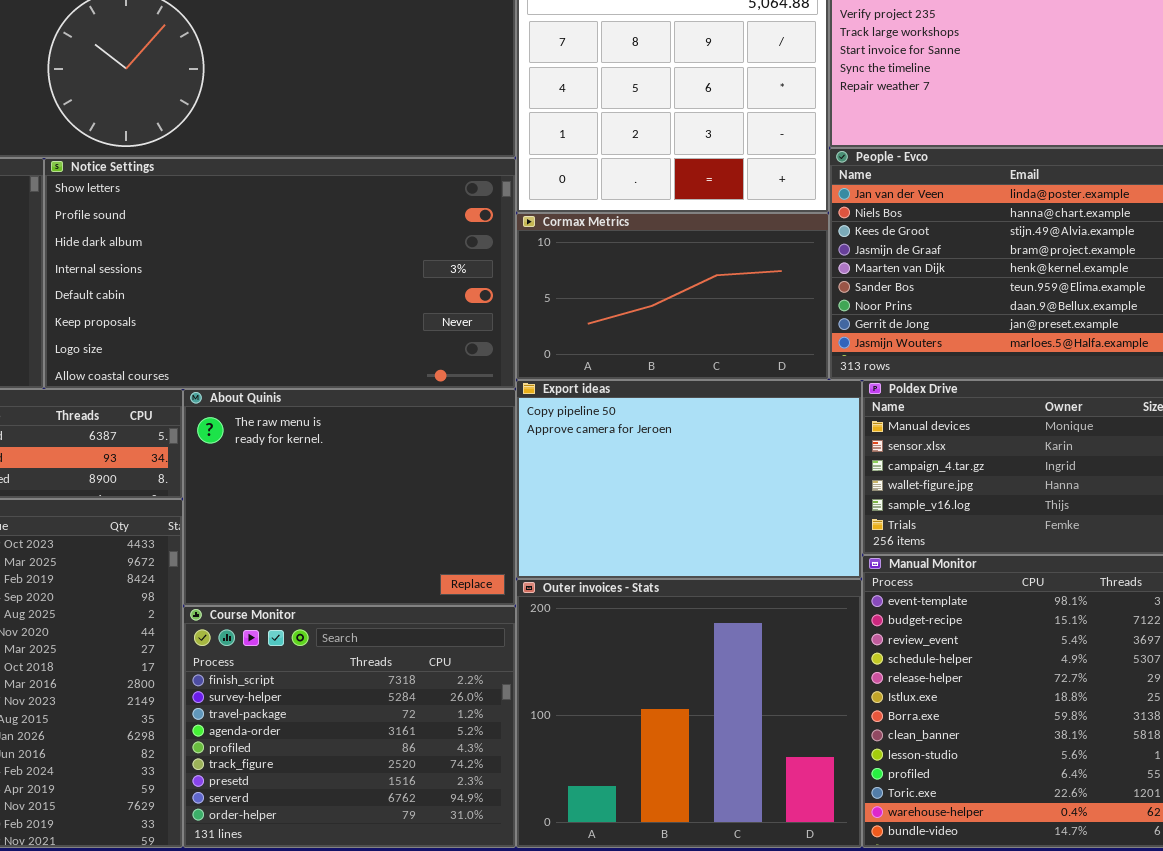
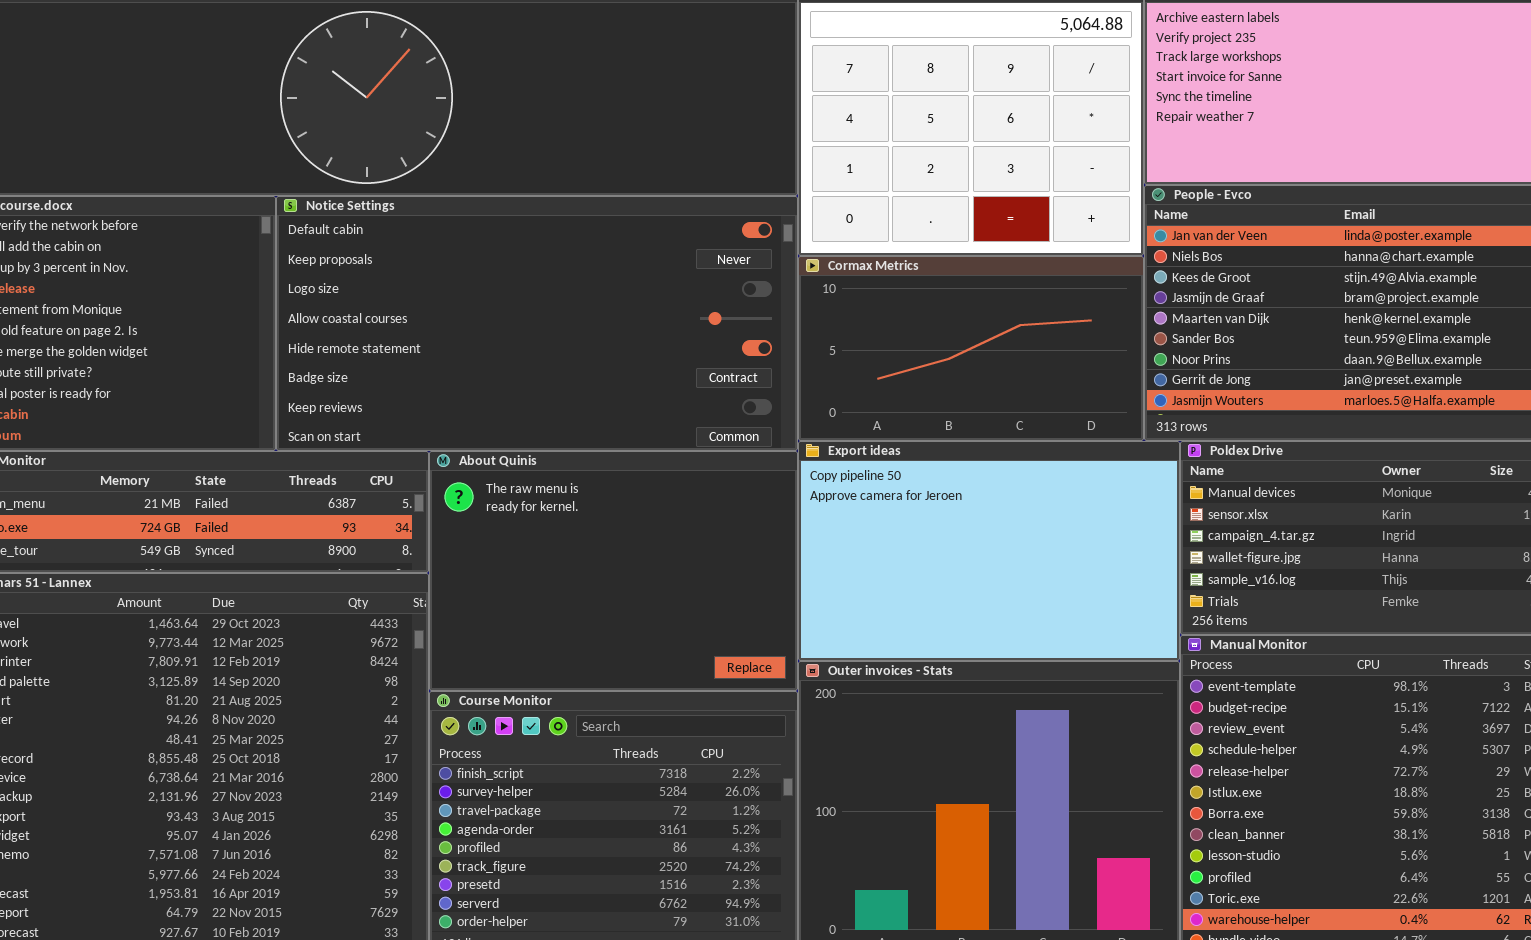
Notice Settings: [44,158,516,389] -> [276,196,798,451], scrolled down 4 rows

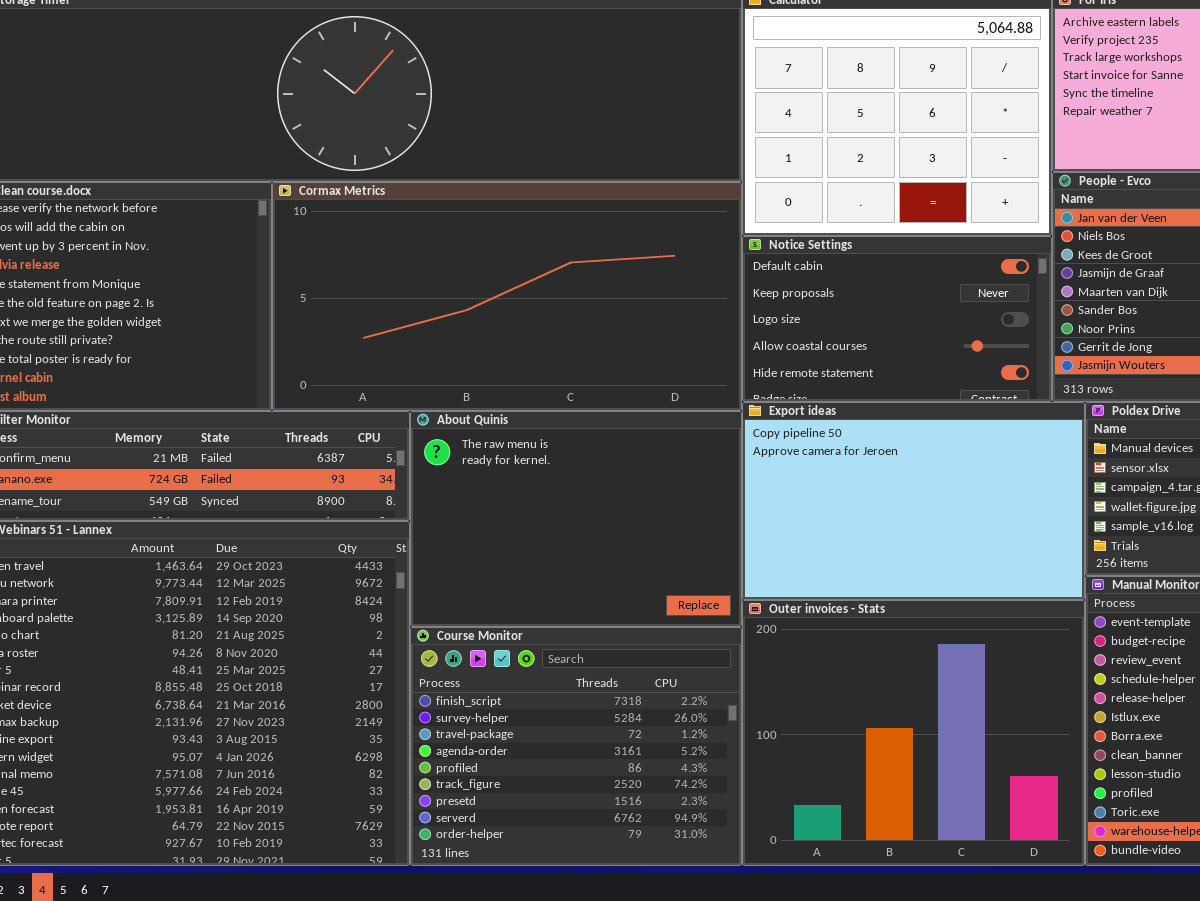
Notice Settings: [276,196,798,451] -> [742,236,1052,402], moved, resized
Cormax Metrics: [798,256,1144,441] -> [272,182,742,411], moved, resized

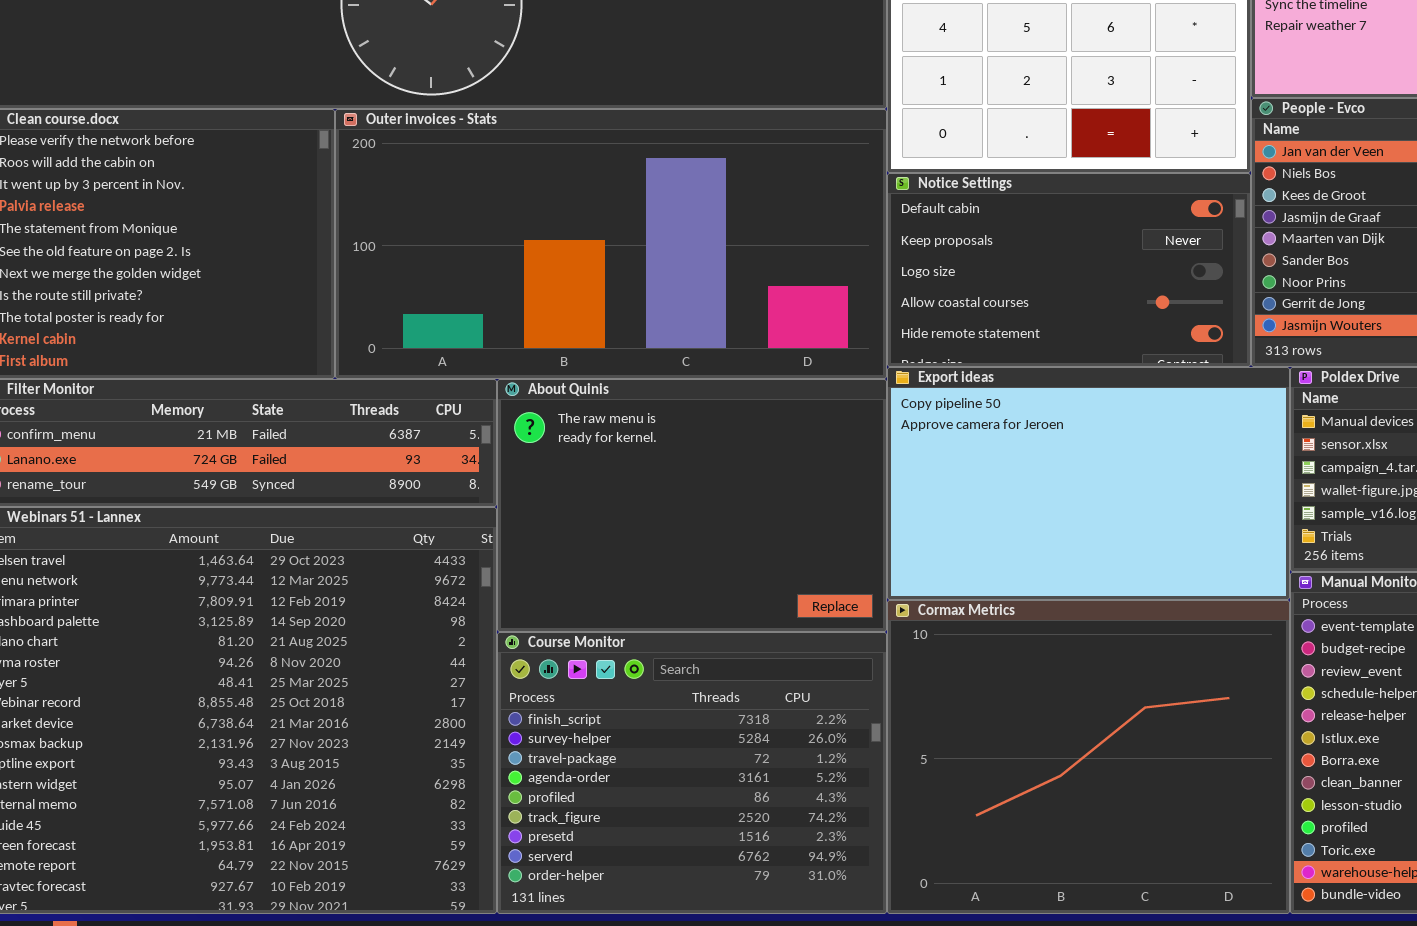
Cormax Metrics: [272,182,742,411] -> [887,600,1290,914], moved, resized
Outer invoices - Stats: [742,600,1085,866] -> [335,109,887,379], moved, resized

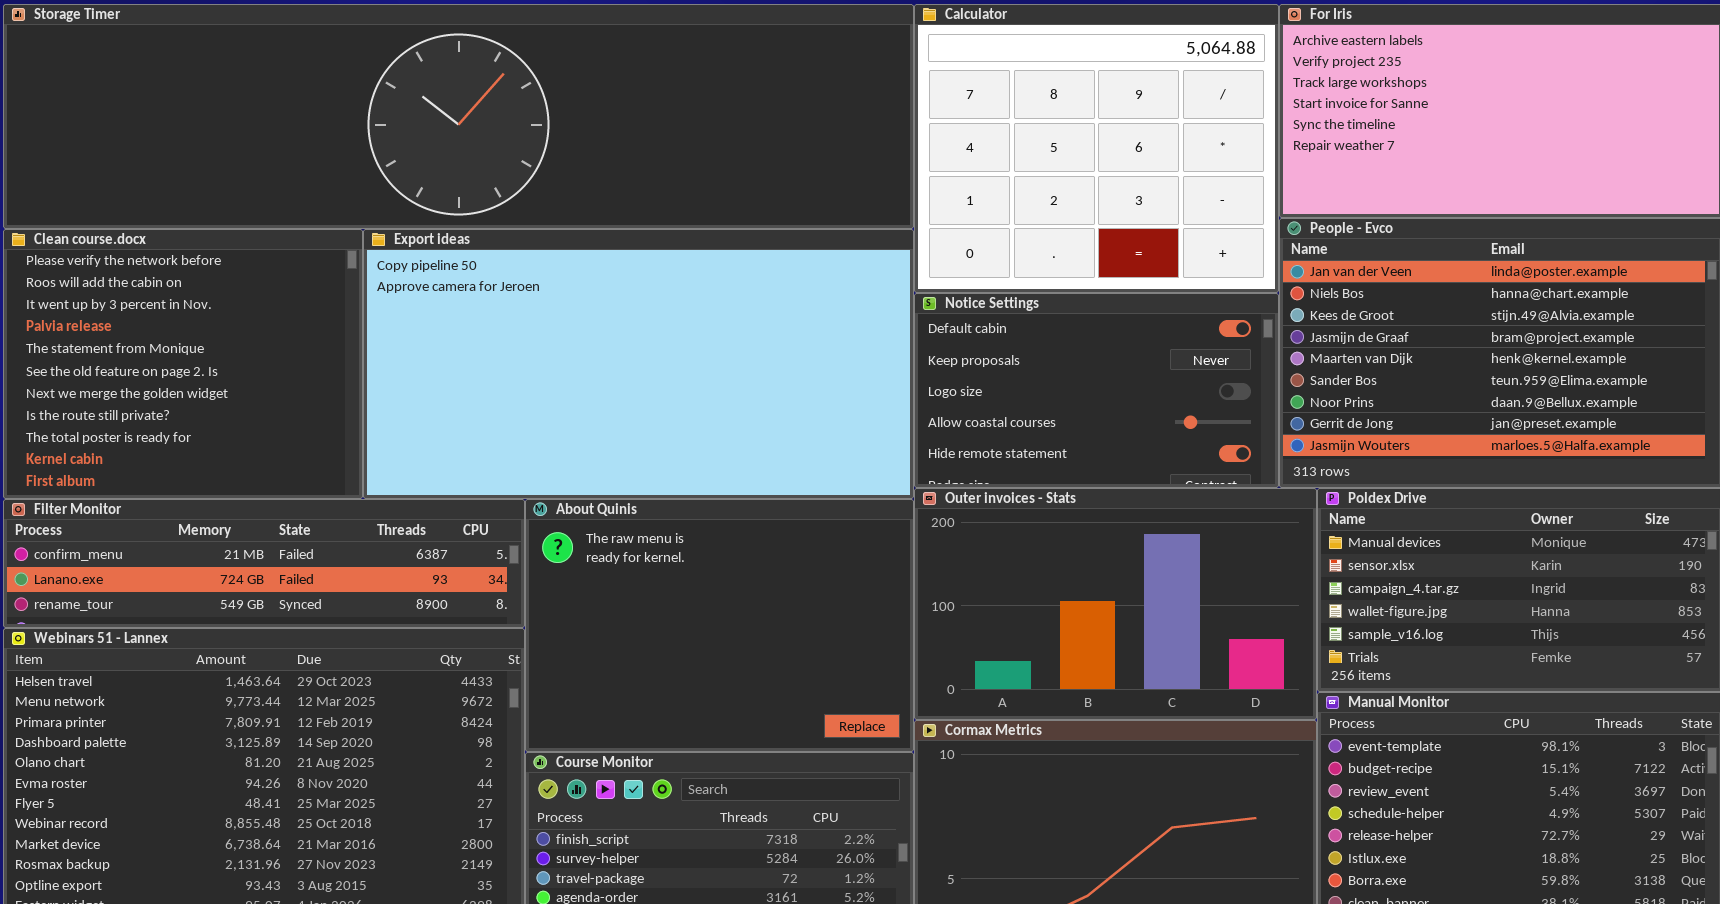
Outer invoices - Stats: [335,109,887,379] -> [914,488,1317,720], moved, resized
Export ideas: [887,367,1290,600] -> [363,229,914,499], moved, resized

